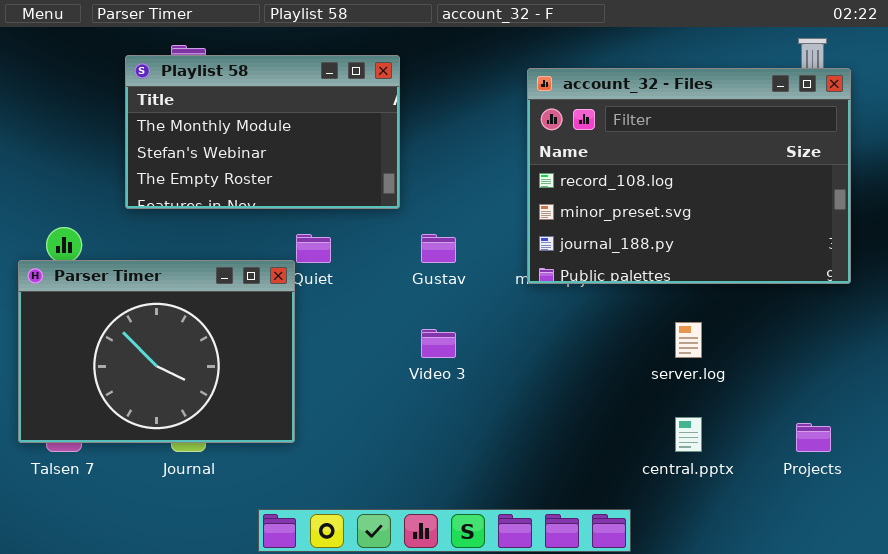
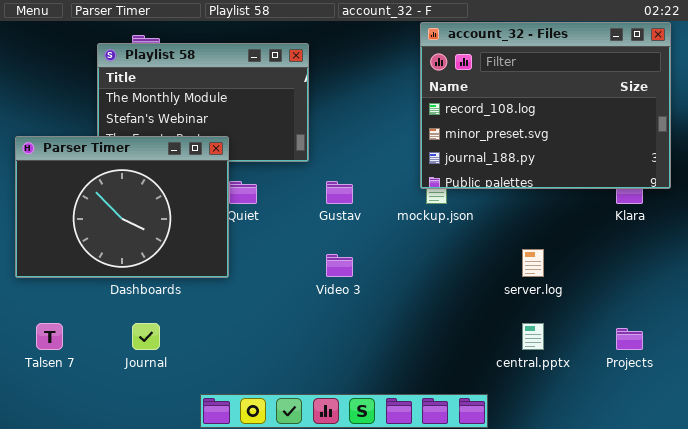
account_32 - Files: [527,68,851,284] -> [420,22,671,189], moved
Parser Timer: [18,260,295,443] -> [15,136,229,278], moved

